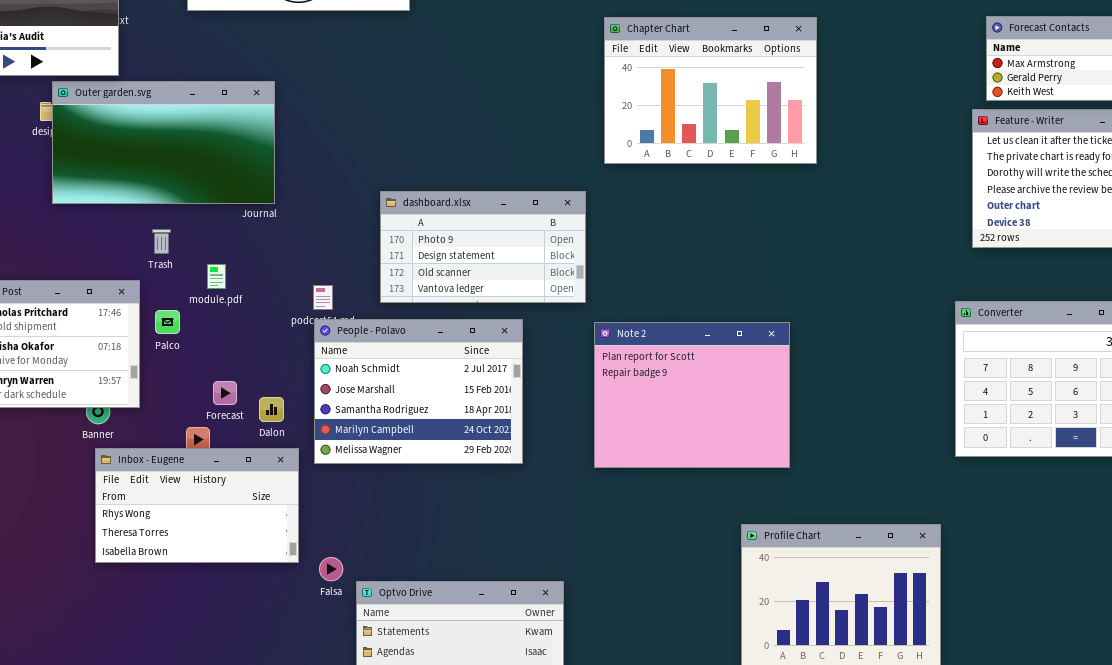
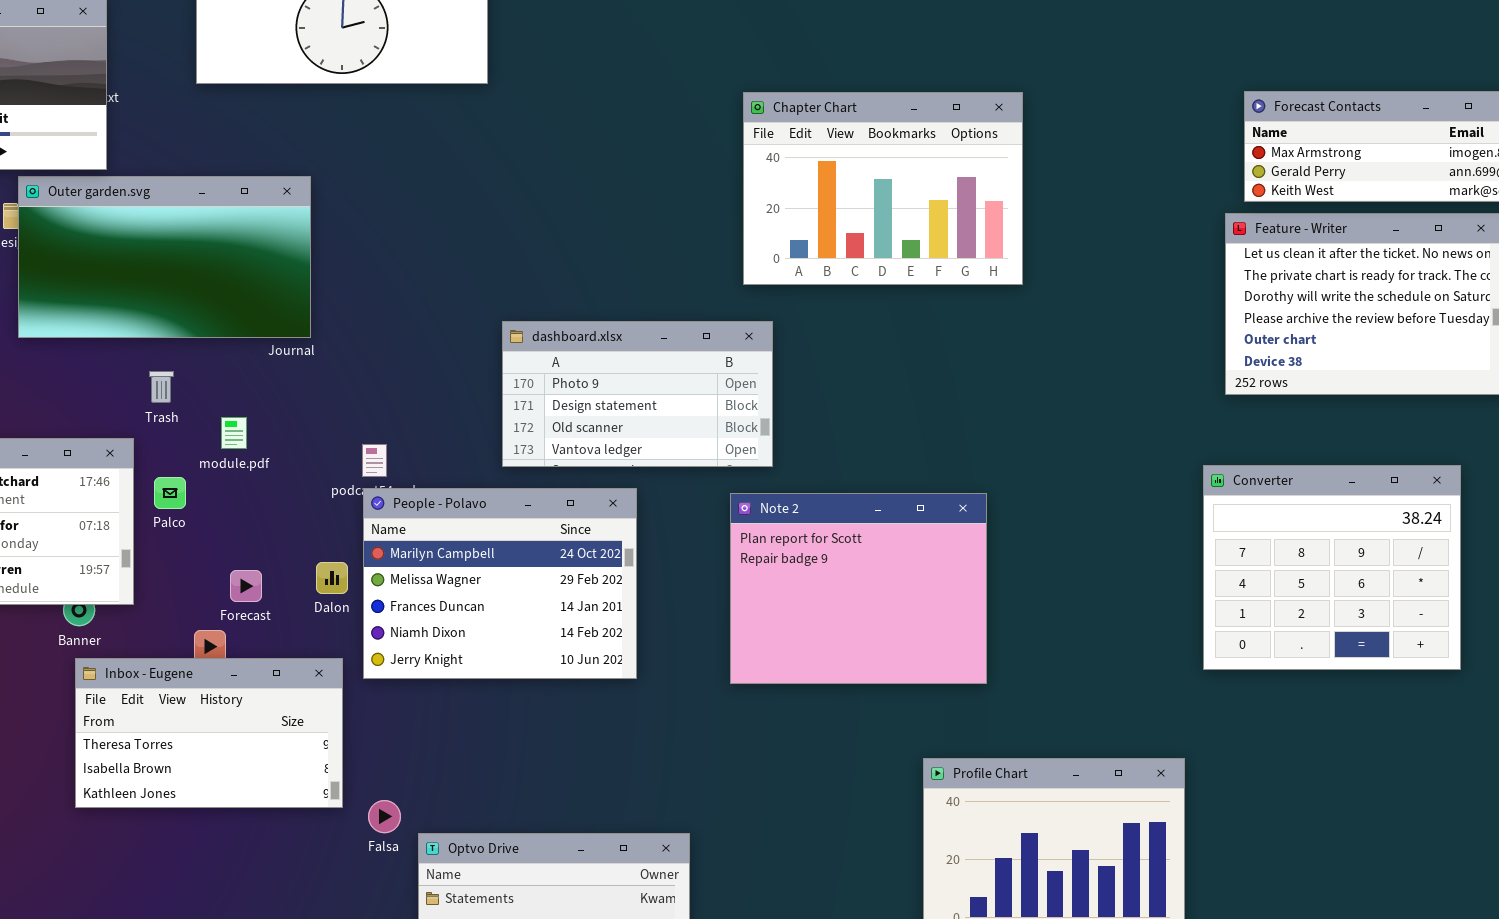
dashboard.xlsx: [380,191,586,303] -> [502,321,773,467], moved
People - Polavo: [314,319,523,464] -> [363,488,637,679], scrolled down 3 rows
Dalon: [259,397,284,422] -> [316,562,348,594], moved
Inbox - Eugene: [95,448,299,563] -> [75,658,343,808], scrolled down 1 row

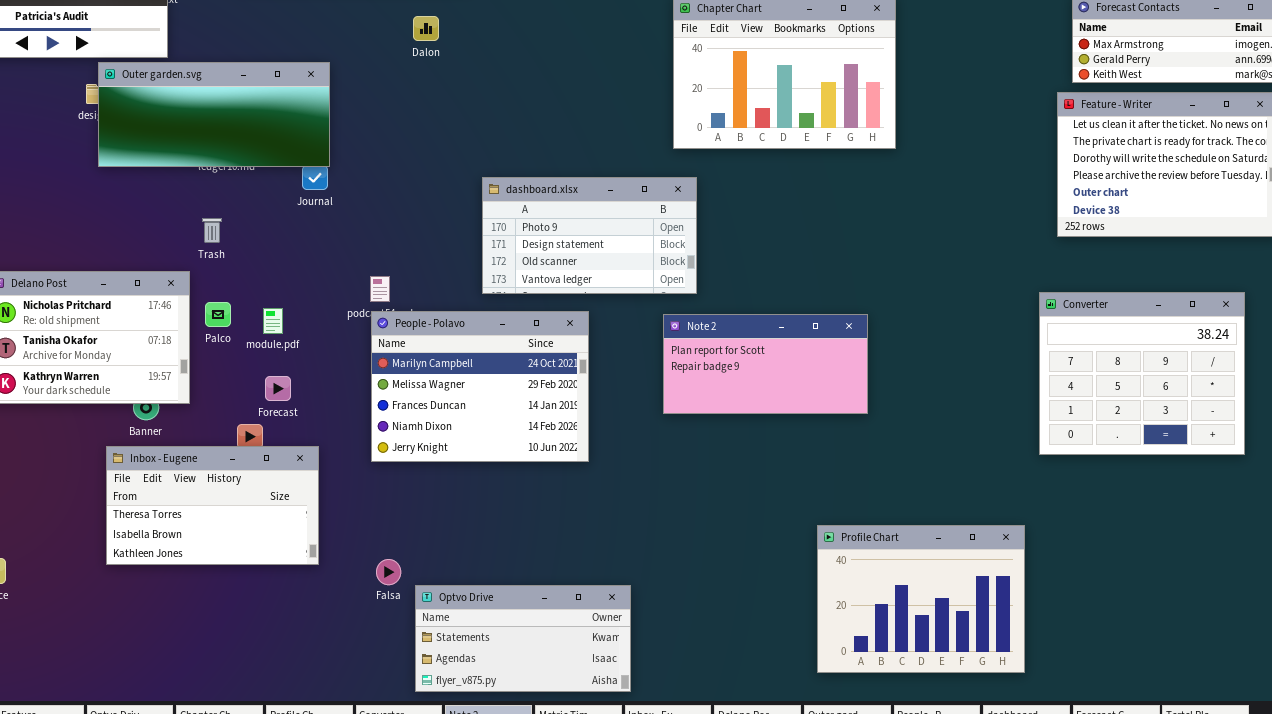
Outer garden.svg: [18,176,311,338] -> [98,62,330,167], resized
module.pdf: [221,417,247,449] -> [263,308,283,334], moved
Note 2: [730,493,987,684] -> [663,314,868,414], resized
Dalon: [316,562,348,594] -> [413,16,439,41], moved
Inbox - Eugene: [75,658,343,808] -> [106,446,319,565], moved

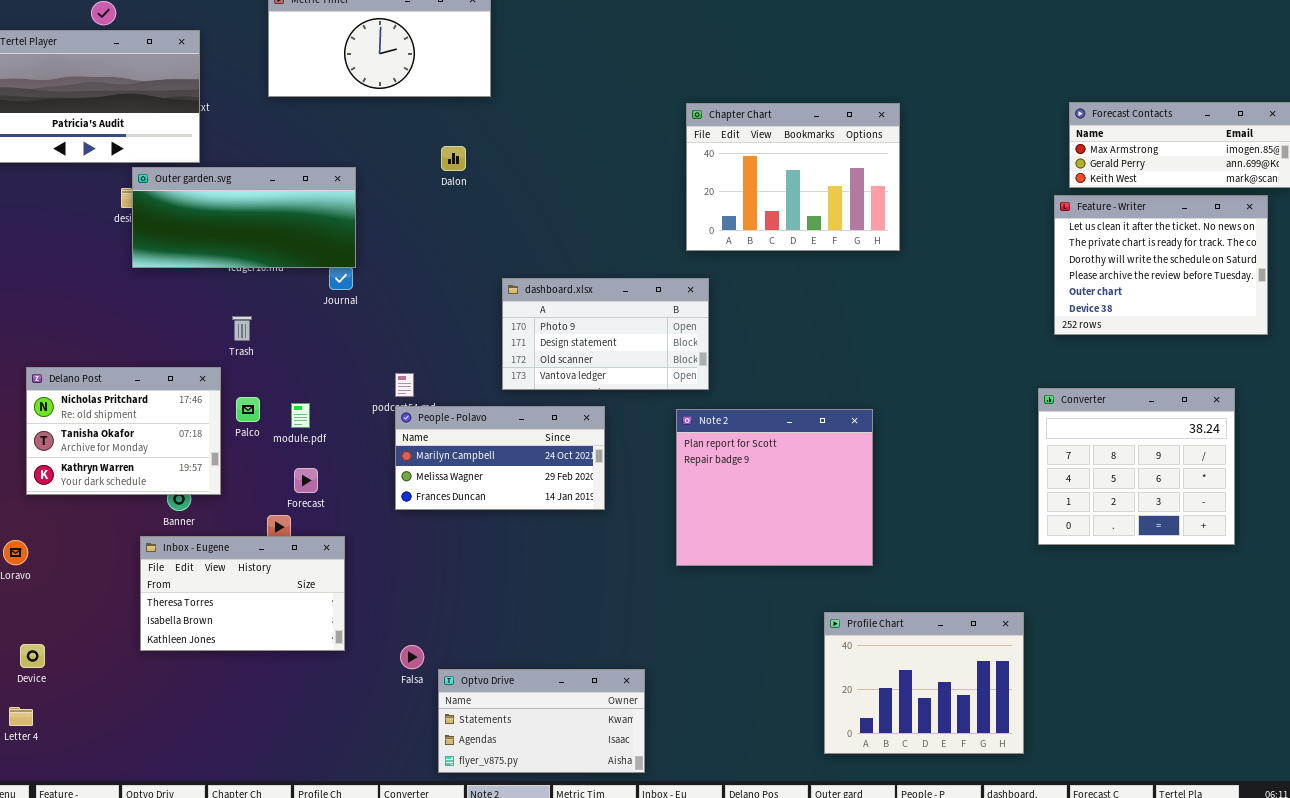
Dalon: [413,16,439,41] -> [441,146,466,171], moved
People - Polavo: [371,311,589,462] -> [395,406,605,510], resized
Note 2: [663,314,868,414] -> [676,409,873,566], resized

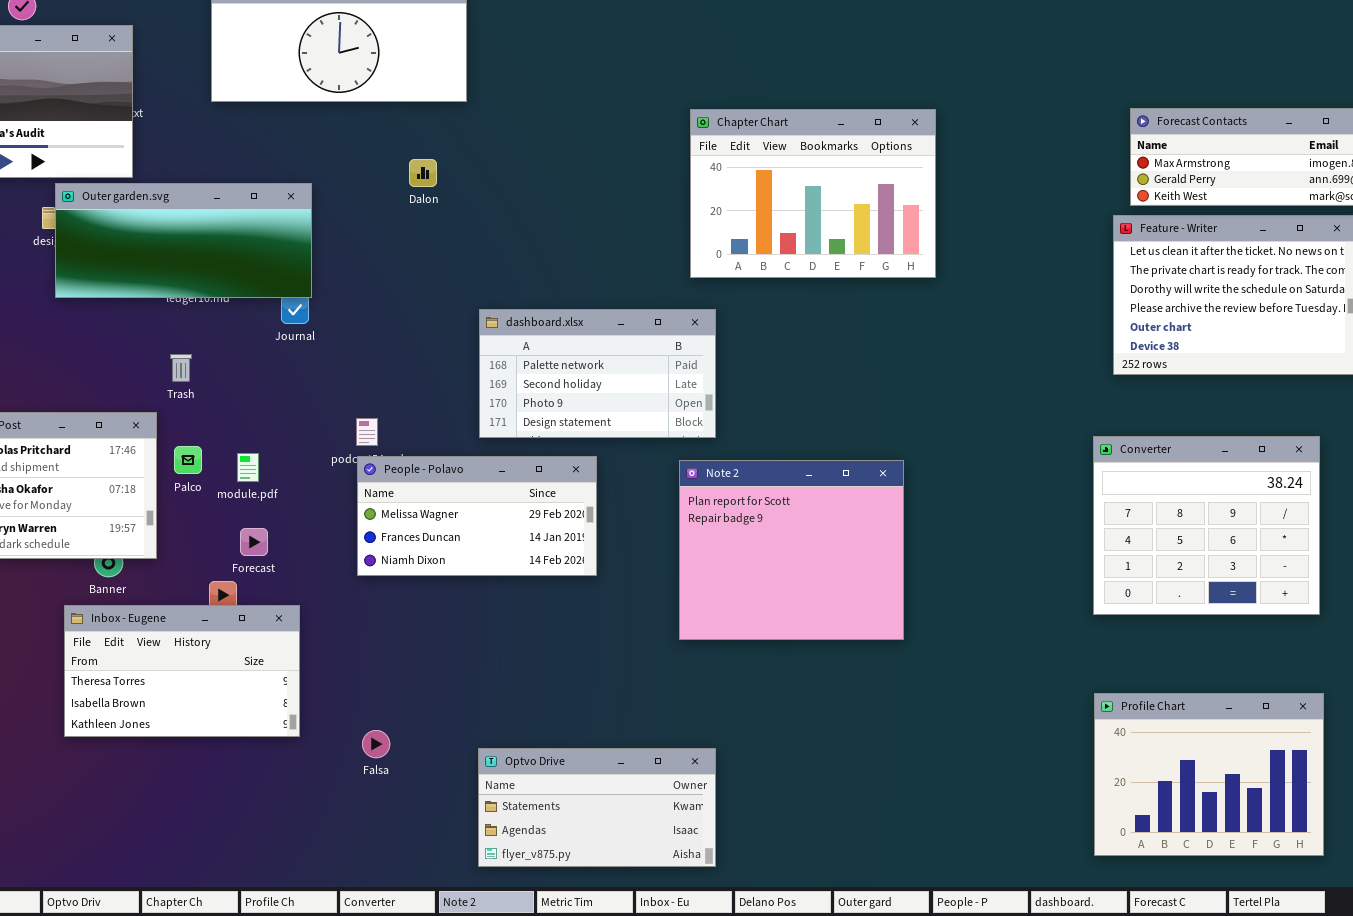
dashboard.xlsx: [502,278,709,390] -> [479,309,716,438], scrolled up 2 rows
People - Polavo: [395,406,605,510] -> [357,456,597,576], scrolled down 1 row
Profile Chart: [824,612,1024,754] -> [1094,693,1324,856], moved
Optvo Drive: [438,669,645,773] -> [478,748,716,867], moved

